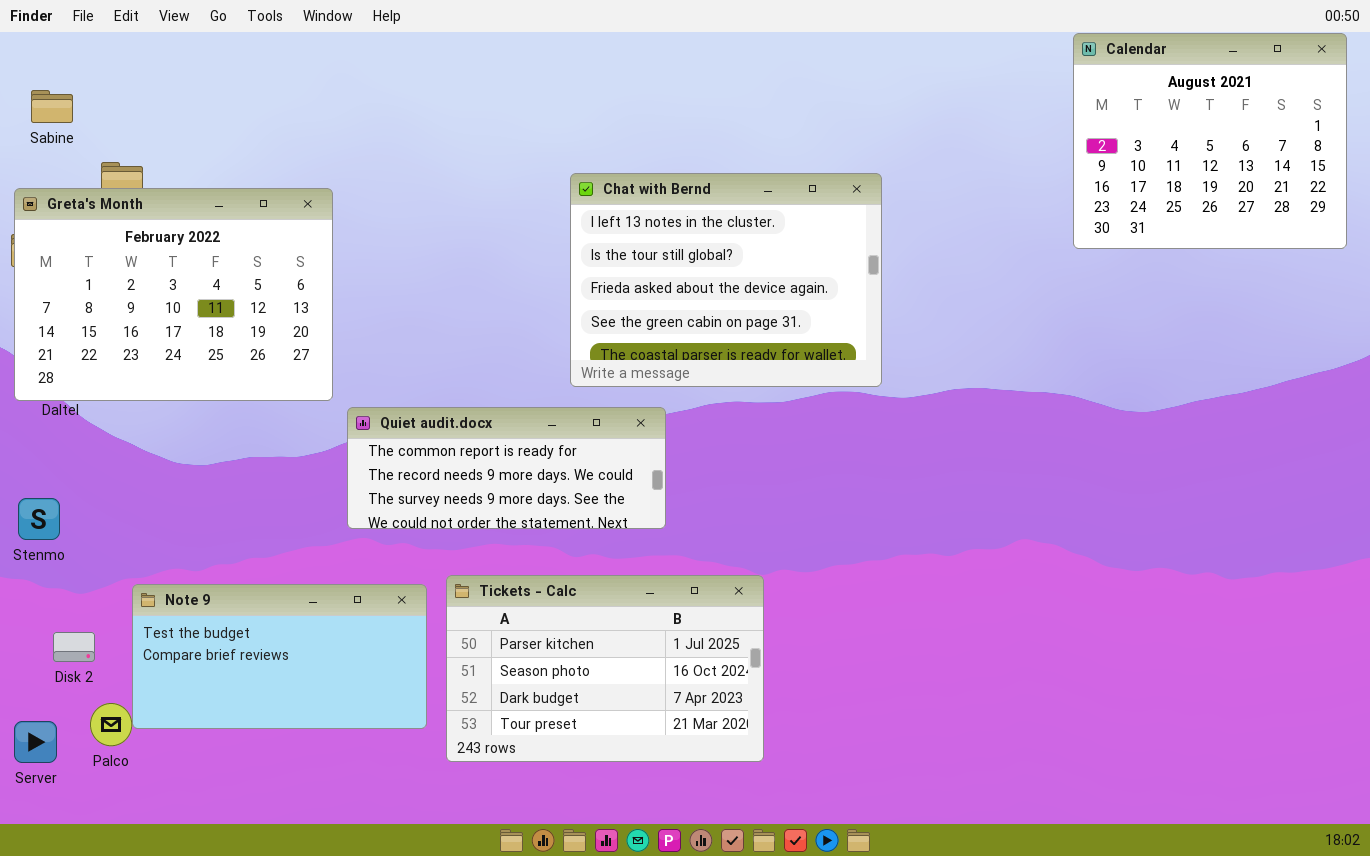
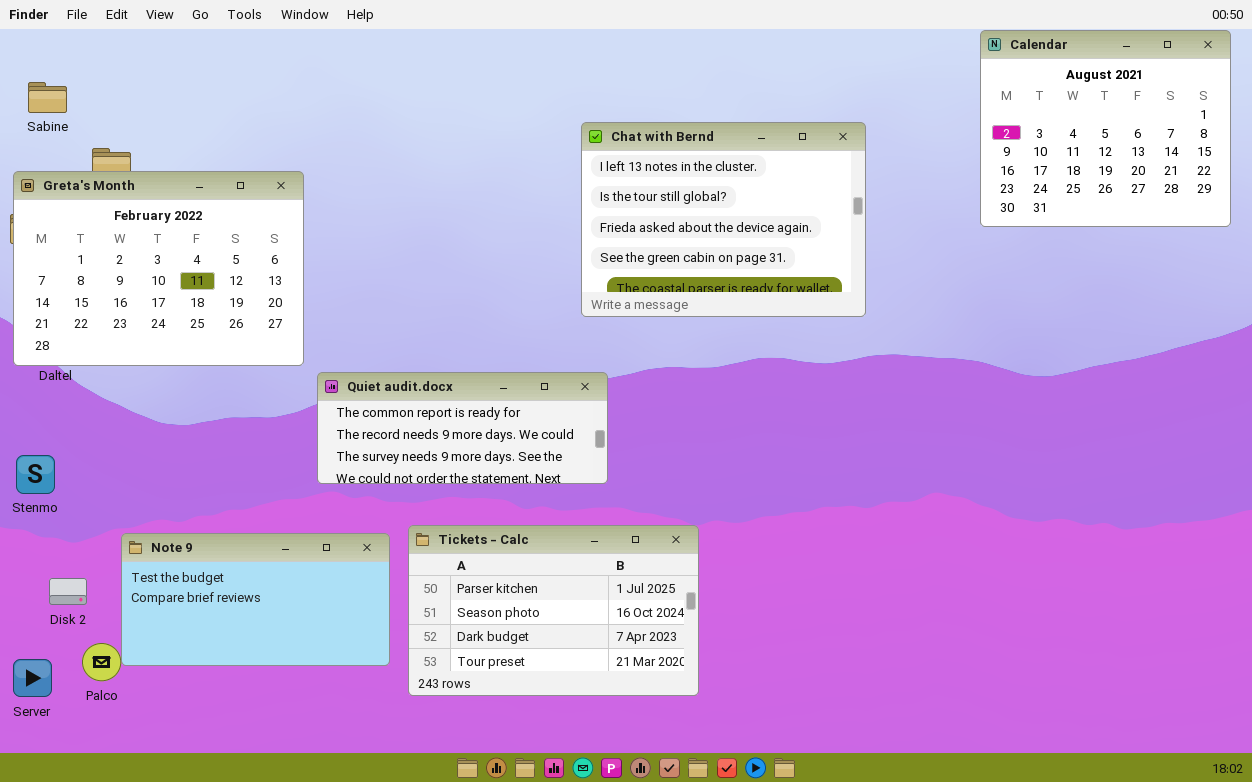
Chat with Bernd: [570,173,882,387] -> [581,122,866,317], moved

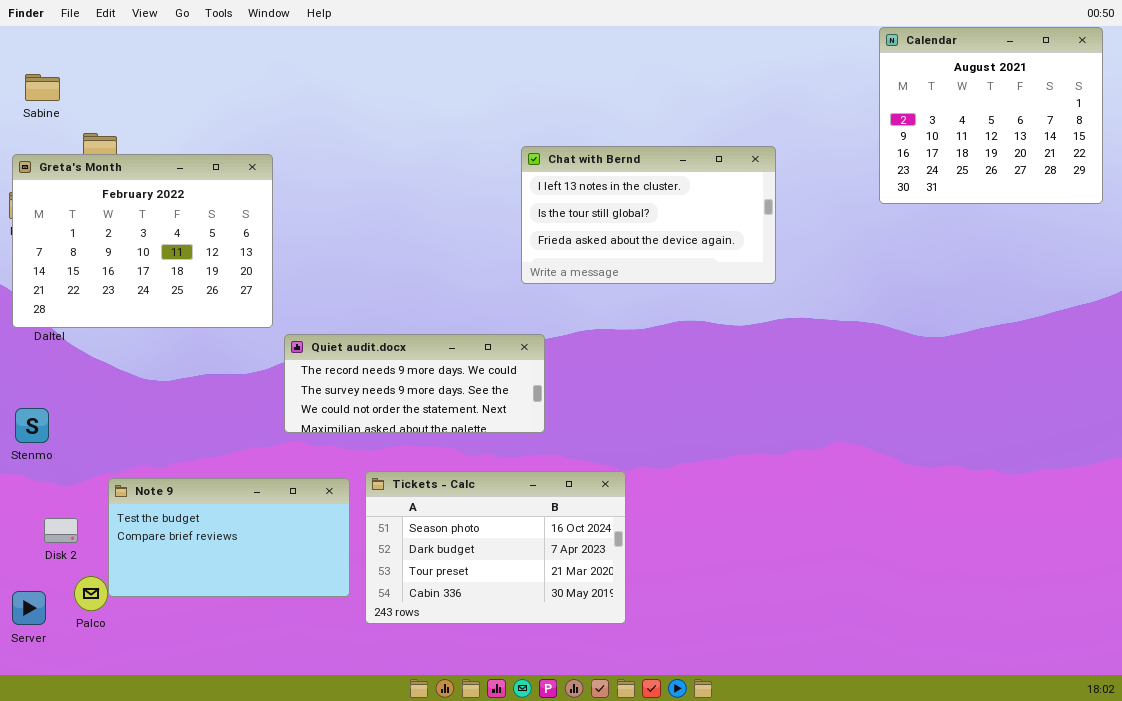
Chat with Bernd: [581,122,866,317] -> [521,146,776,284], resized
Quiet audit.docx: [317,372,608,484] -> [284,334,545,433], scrolled down 1 row
Tickets - Calc: [408,525,699,696] -> [365,471,626,624], scrolled down 1 row

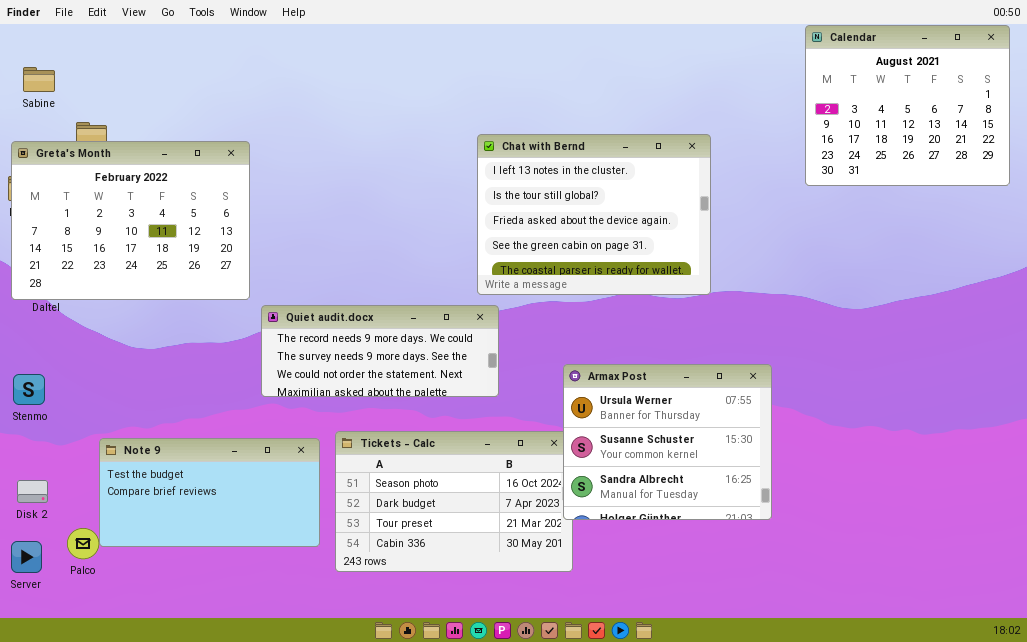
Chat with Bernd: [521,146,776,284] -> [477,134,711,295], resized
Armax Post: none -> [563,364,772,520], opened
Disk 2: [44,518,78,543] -> [17,480,48,503], moved

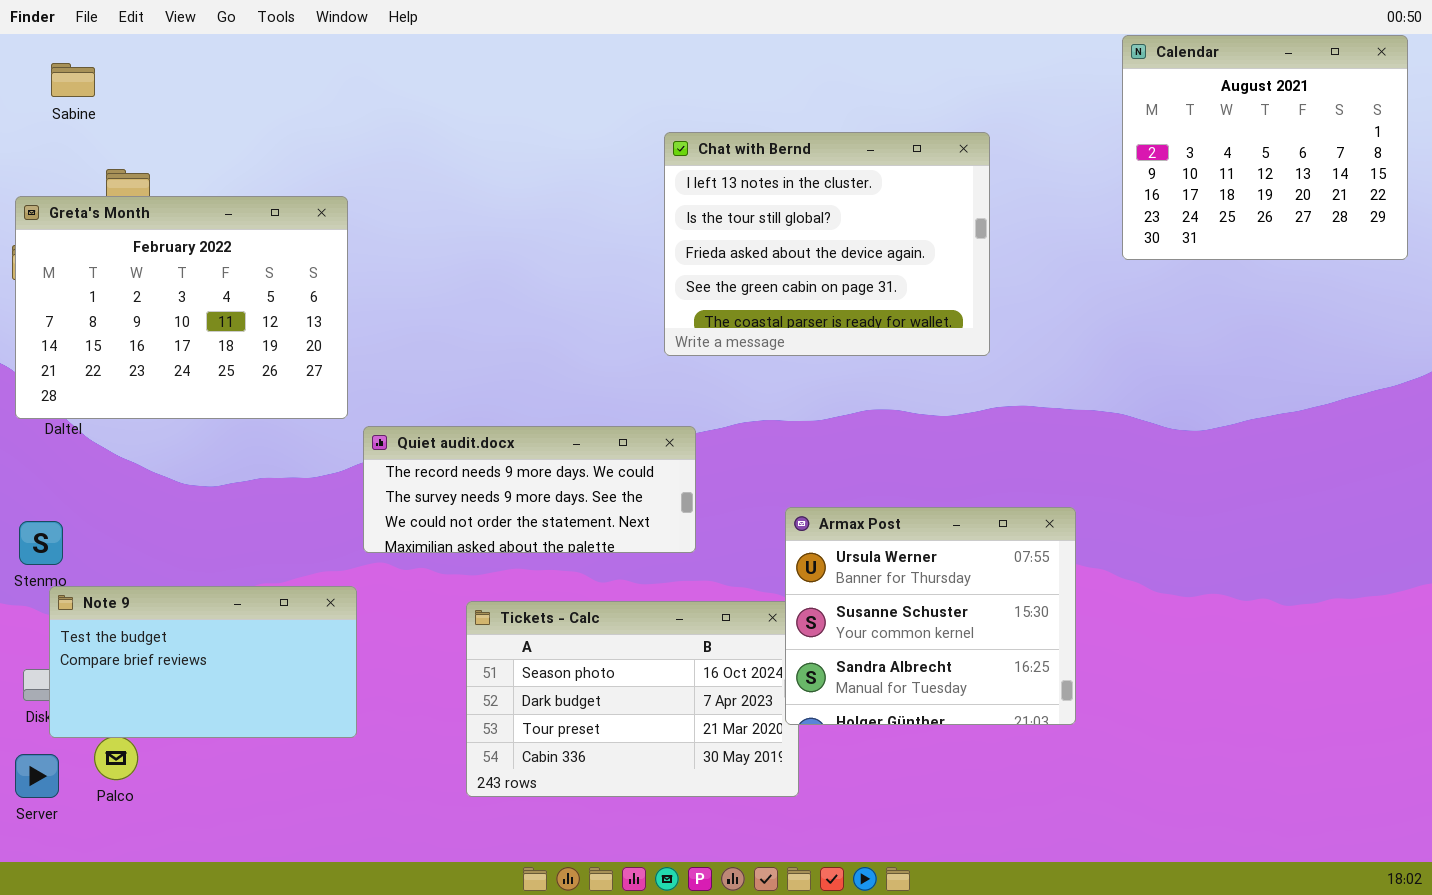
Sabine: [23,67,55,92] -> [51,63,95,97], moved
Chat with Bernd: [477,134,711,295] -> [664,132,990,356], moved
Note 9: [99,438,320,547] -> [49,586,357,738], moved

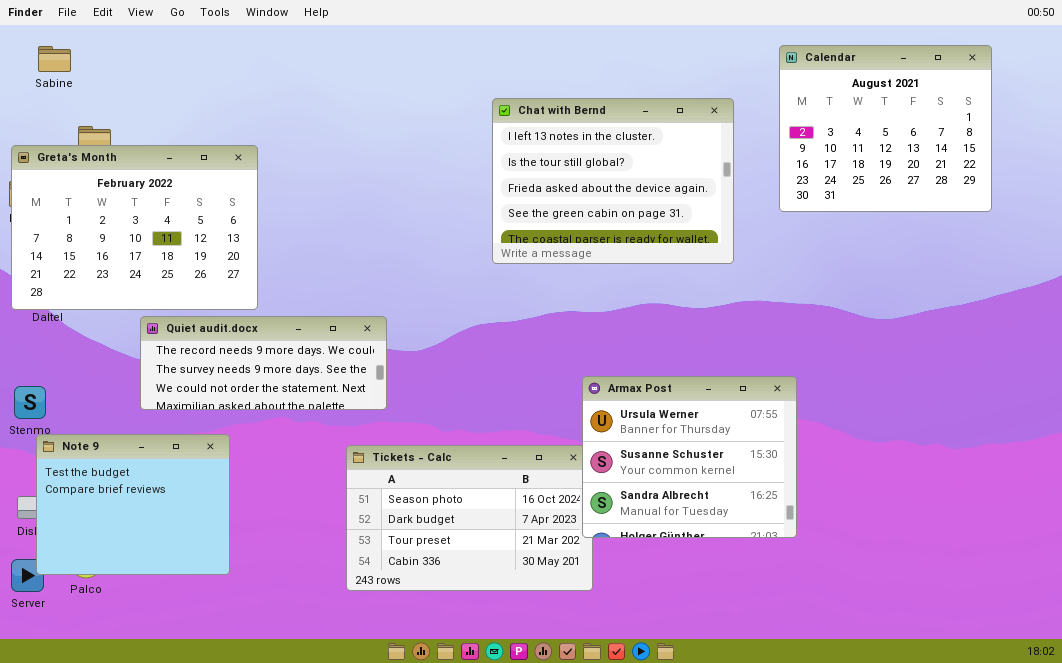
Calendar: [1122,35,1408,260] -> [779,45,992,212], moved
Quiet audit.docx: [363,426,696,553] -> [140,316,387,410], moved
Note 9: [49,586,357,738] -> [36,434,230,575], resized

